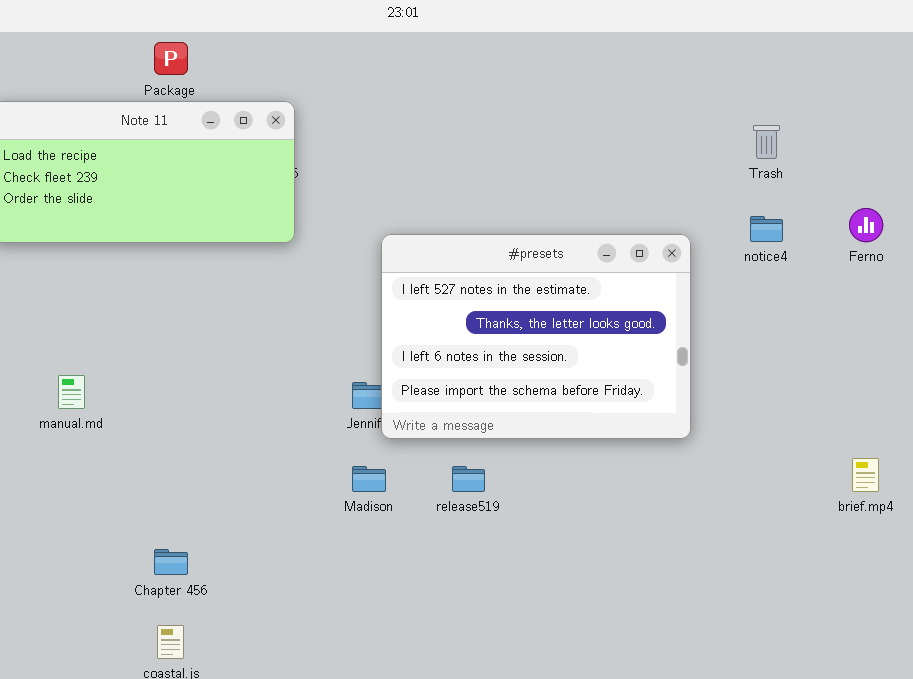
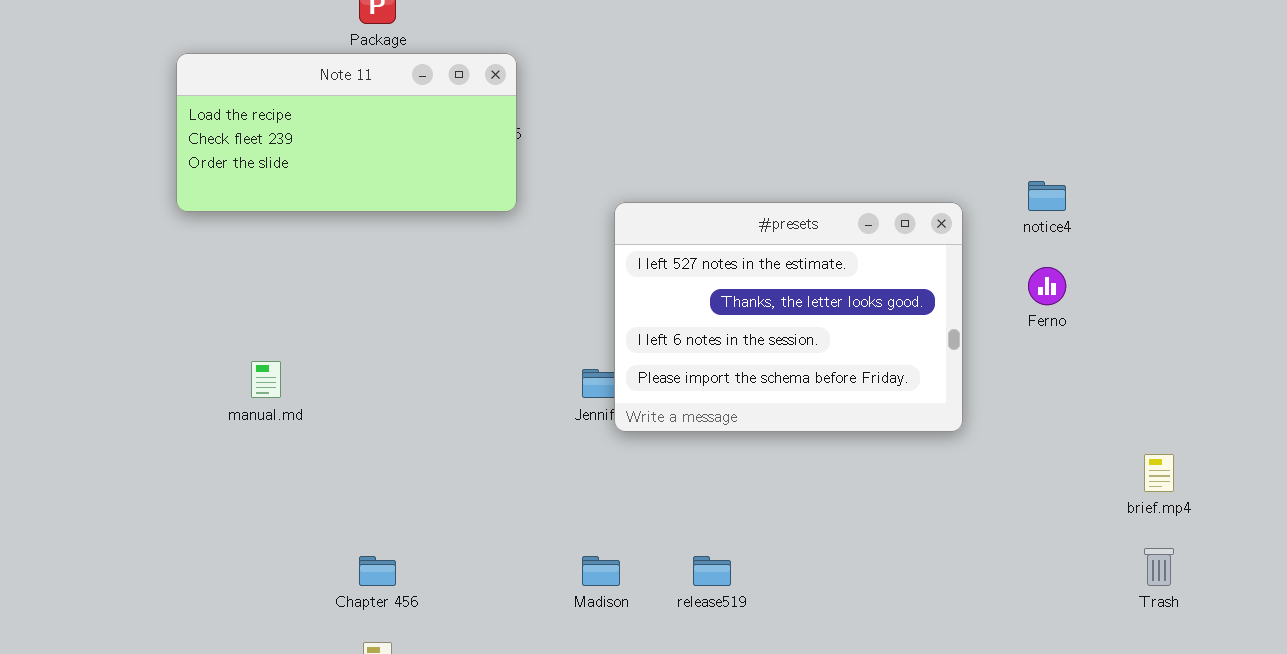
Trash: [753,125,780,159] -> [1144,548,1174,586], moved
Ferno: [849,208,883,242] -> [1028,267,1066,305], moved
Madison: [352,466,386,492] -> [582,556,620,586], moved
release519: [452,466,485,492] -> [693,556,731,586], moved

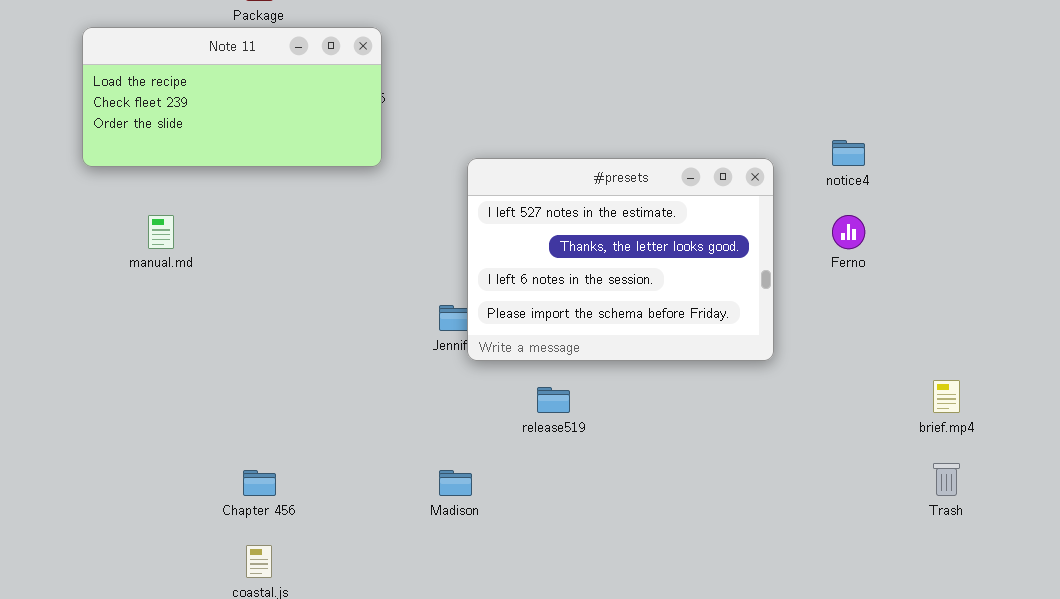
manual.md: [251,361,281,398] -> [148,215,174,249], moved
release519: [693,556,731,586] -> [537,387,570,413], moved

